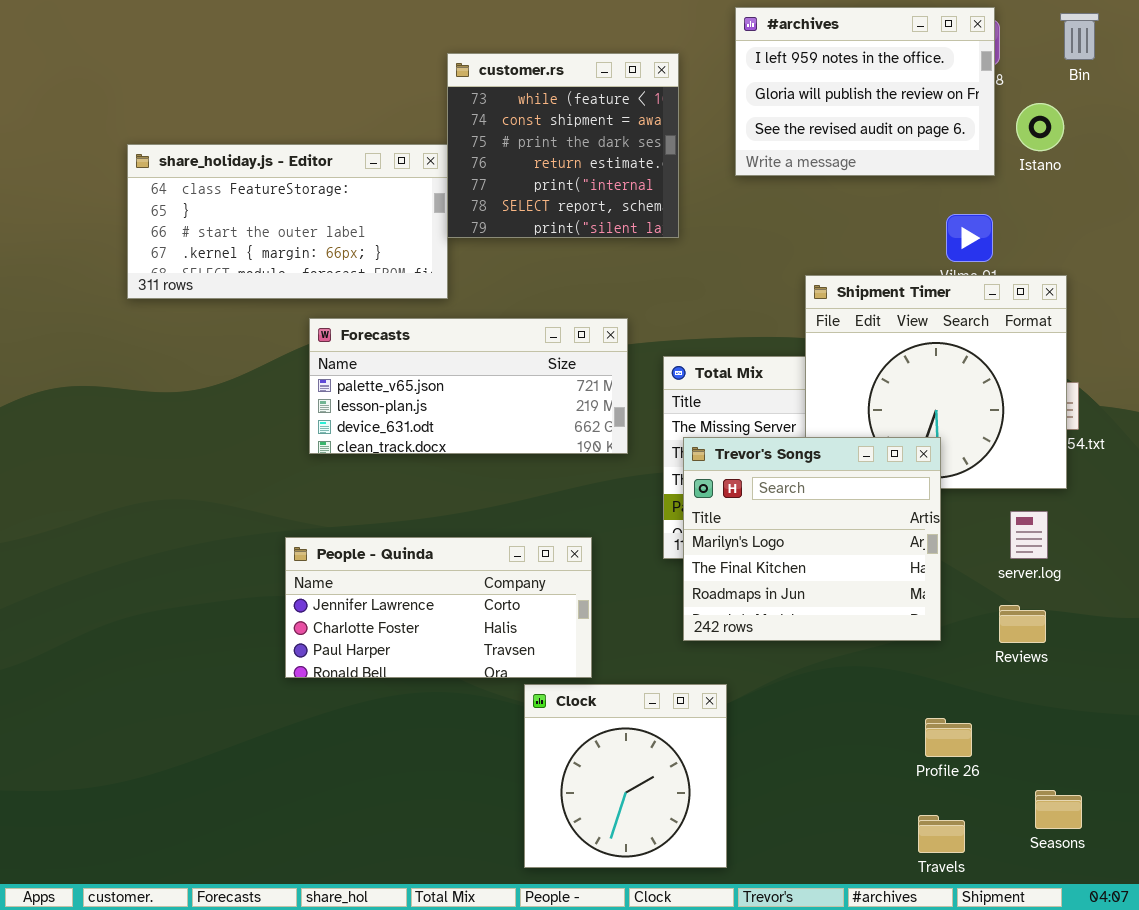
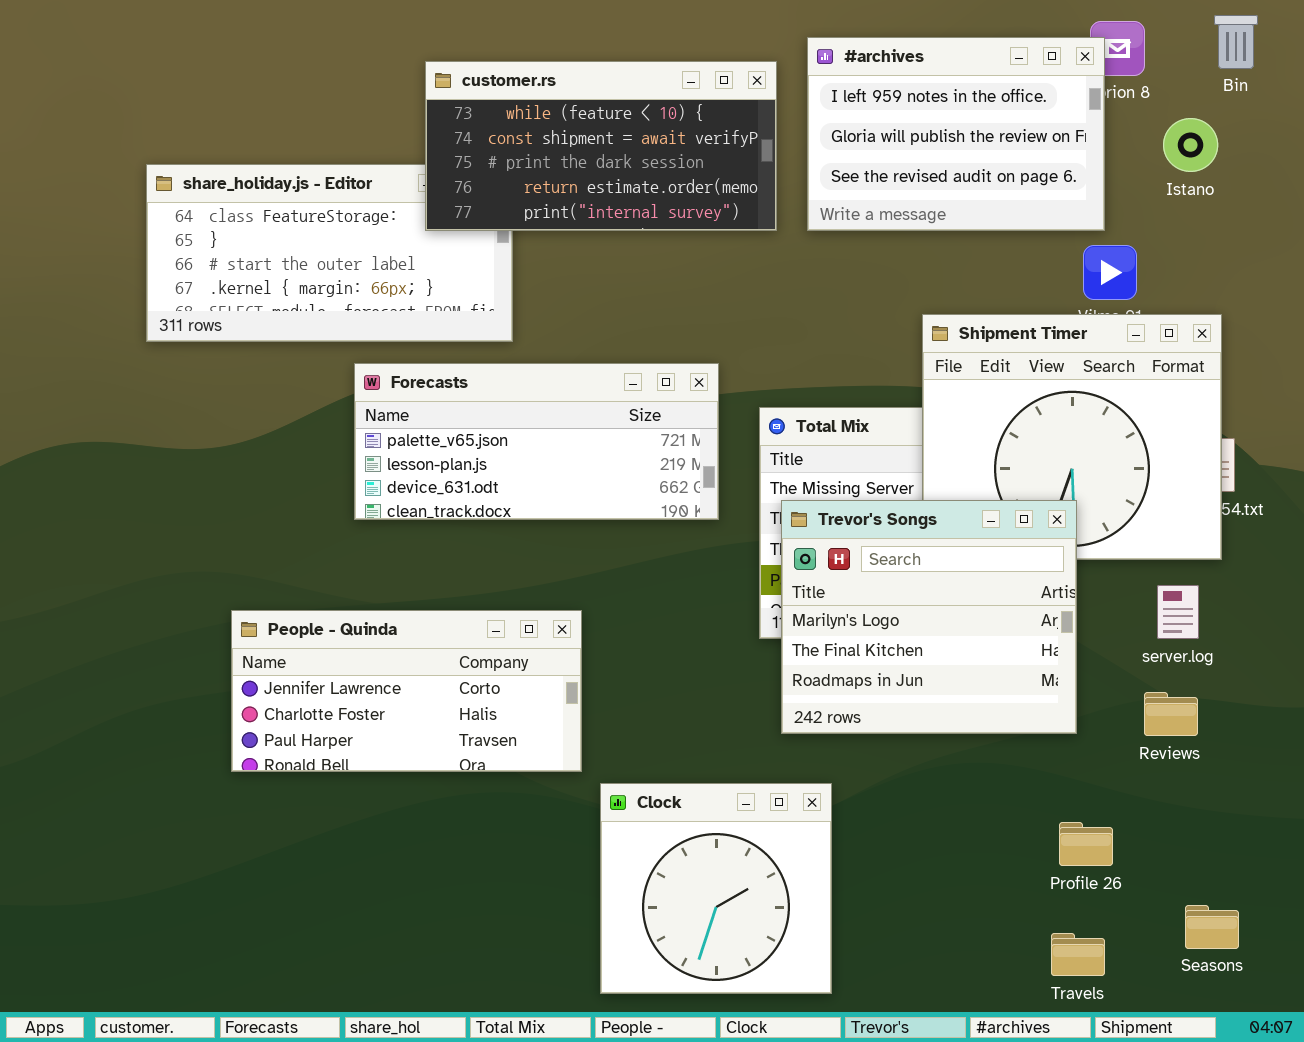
#archives: [735,7,995,176] -> [807,37,1105,231], moved
customer.rs: [447,53,679,238] -> [425,61,777,231], resized
People - Quinda: [285,537,592,678] -> [231,610,582,772], moved

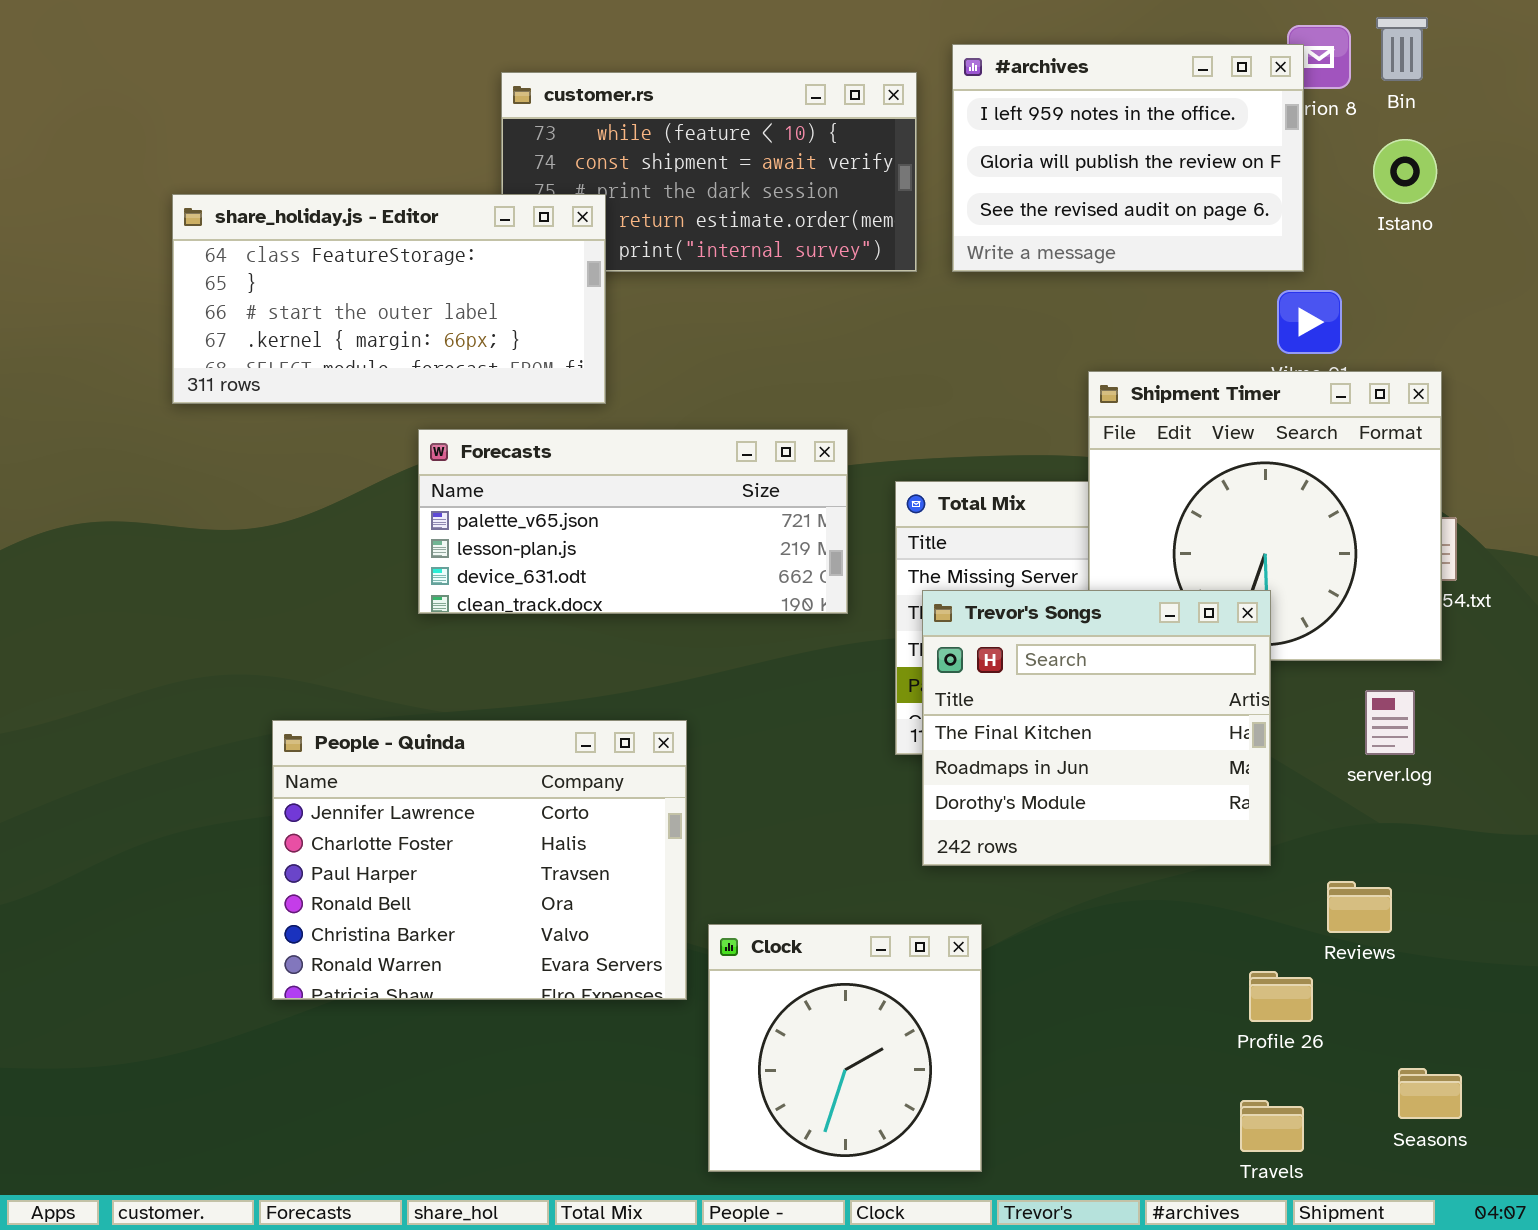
Bin: [1214,15,1258,69] -> [1376,17,1428,81], moved
share_holiday.js - Editor: [146,164,513,342] -> [172,194,606,404], raised
Trevor's Songs: [781,500,1077,734] -> [922,590,1271,866], scrolled down 1 row
People - Quinda: [231,610,582,772] -> [272,720,687,1000], resized
Reviews: [1144,692,1198,736] -> [1327,881,1392,933], moved

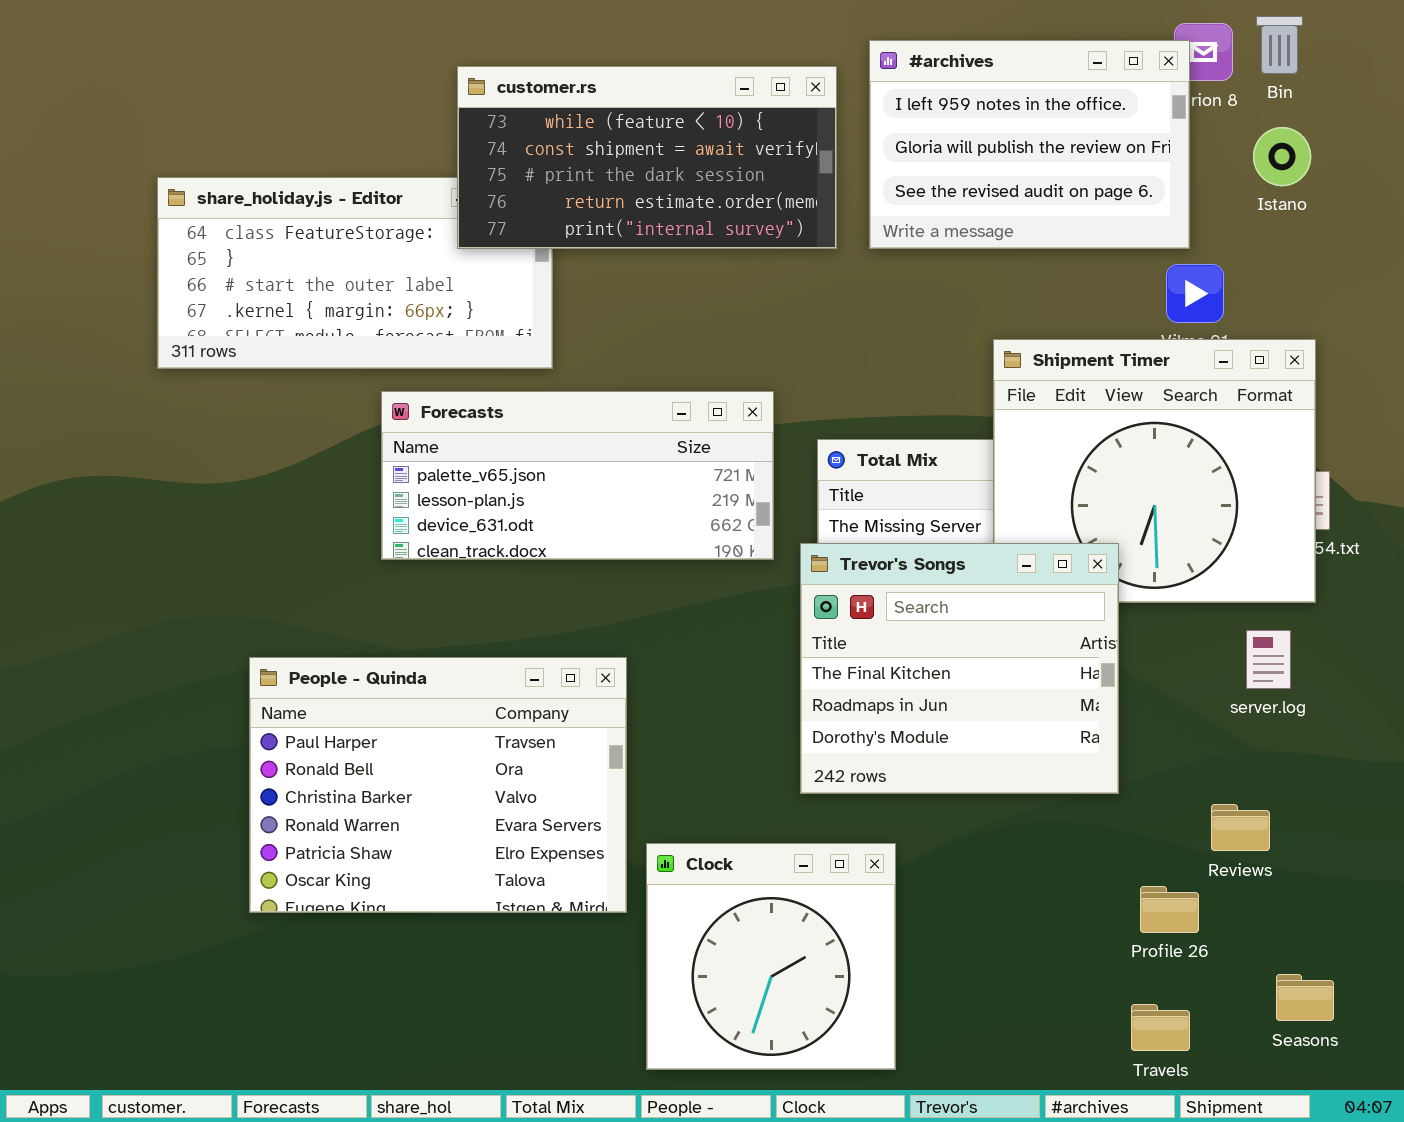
customer.rs: [501,72,917,272] -> [457,66,837,249], raised
Trevor's Songs: [922,590,1271,866] -> [800,543,1119,794], moved
People - Quinda: [272,720,687,1000] -> [249,657,627,913], scrolled down 2 rows

